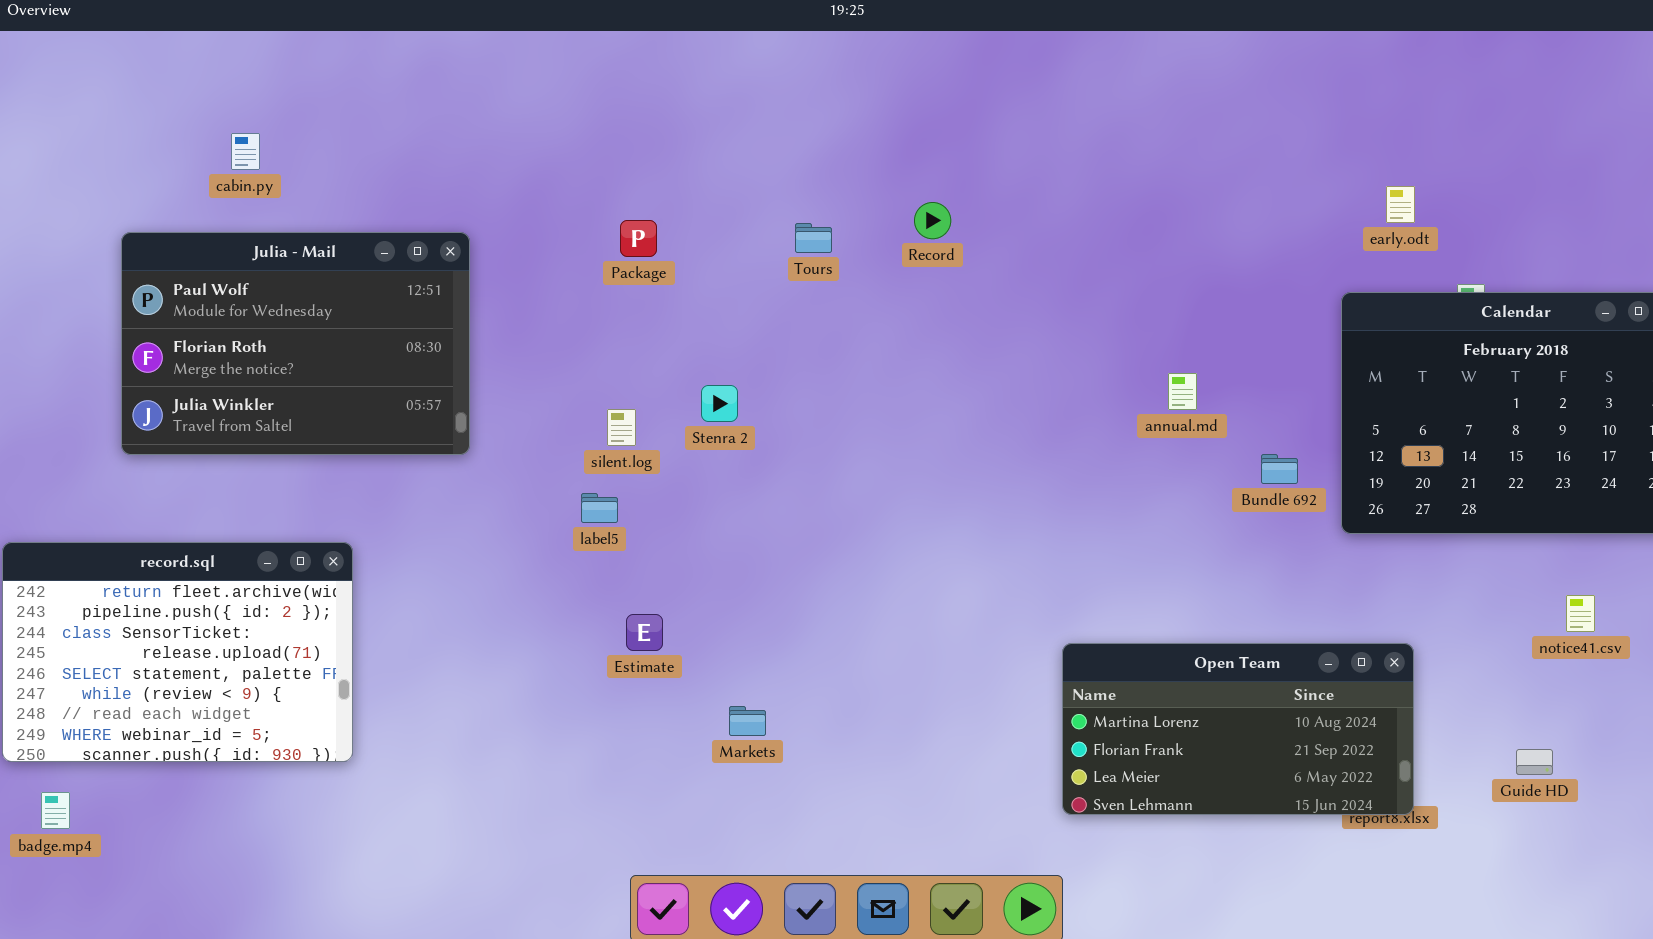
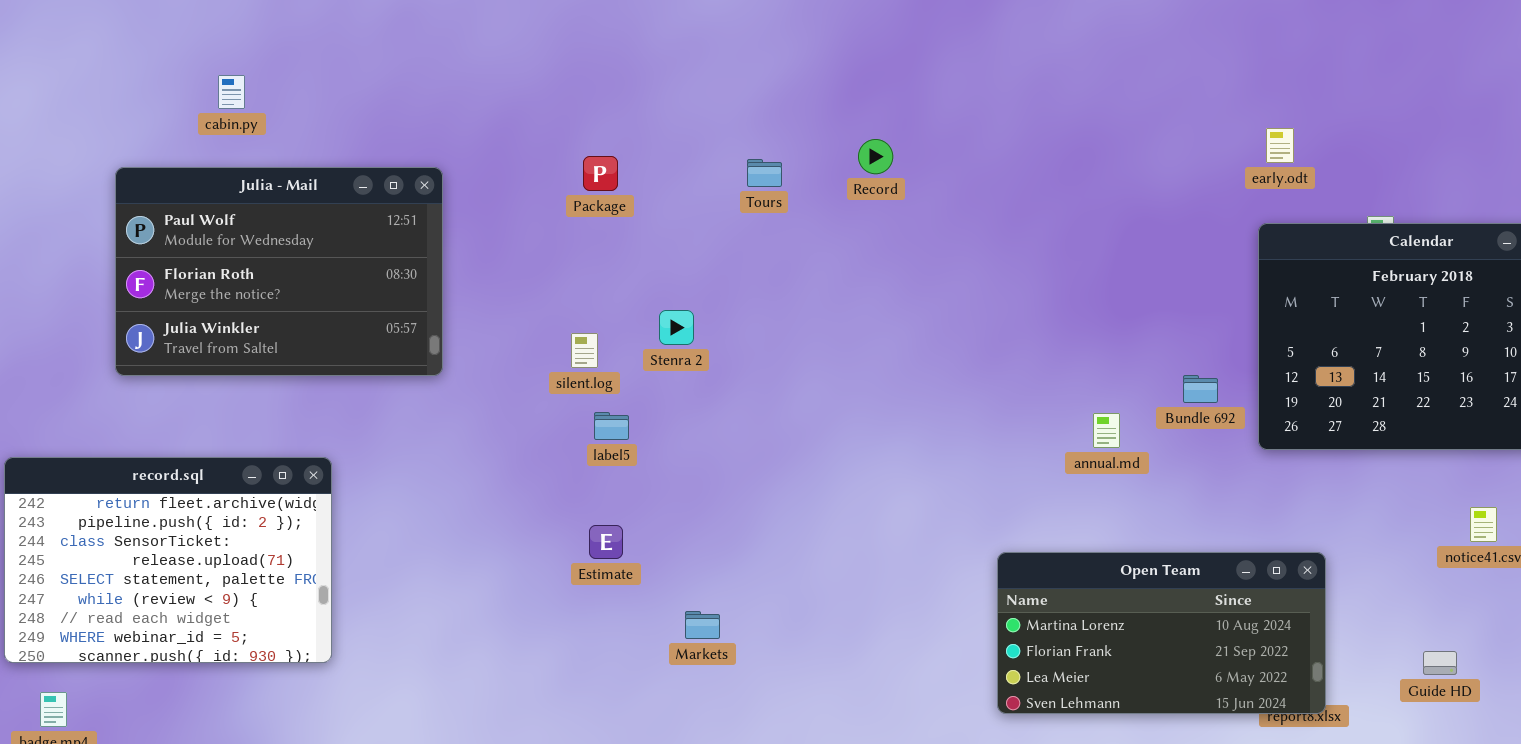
early.odt: [1386,186,1415,223] -> [1266,128,1294,163], moved
annual.md: [1168,373,1197,410] -> [1093,413,1120,448], moved
label5: [581,493,618,523] -> [594,412,629,440], moved

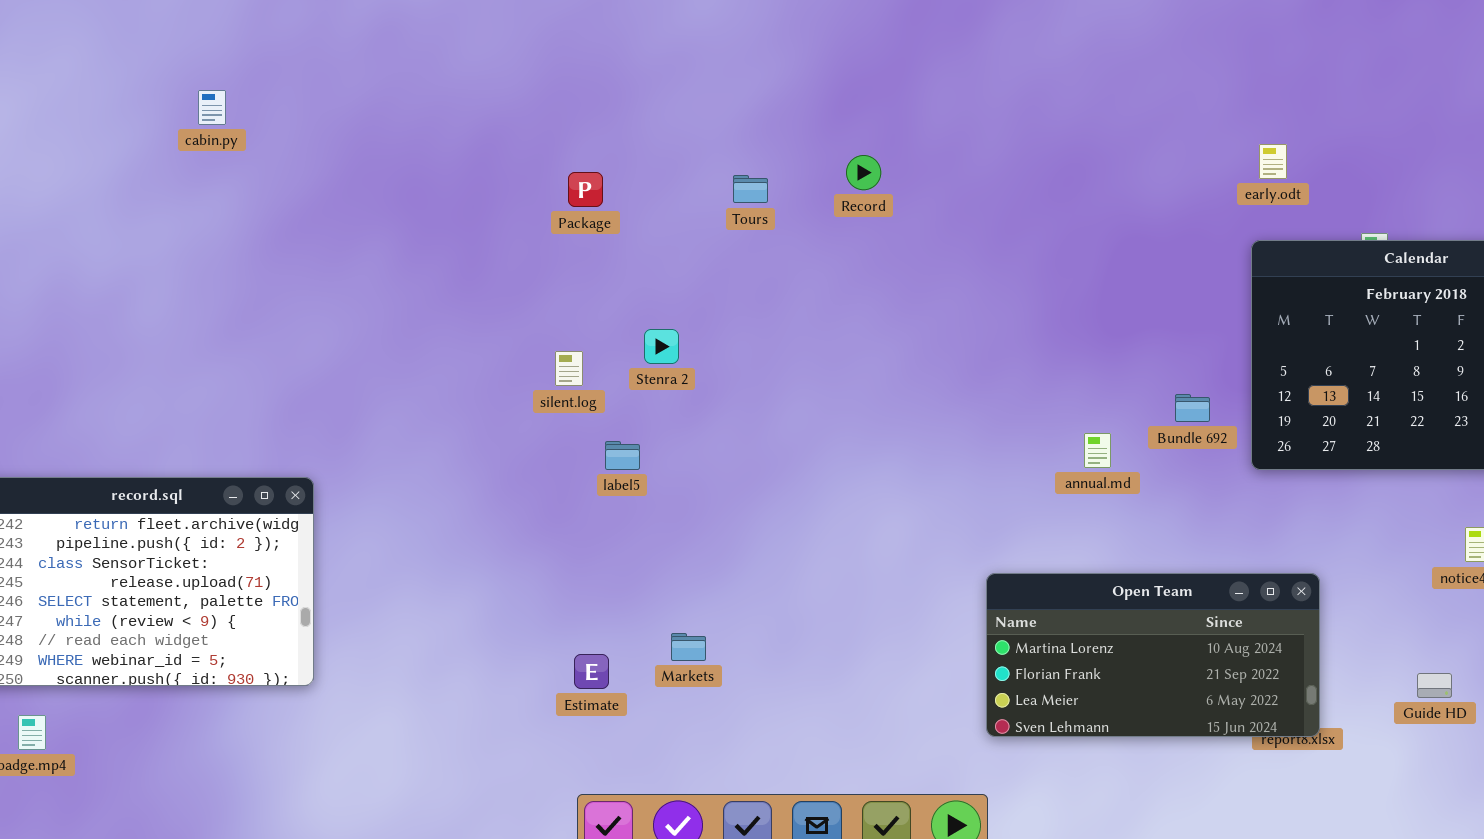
Julia - Mail: [115,167,443,376] -> none, closed
label5: [594,412,629,440] -> [605,441,640,470], moved
Estimate: [589,525,623,559] -> [574,654,609,689], moved

